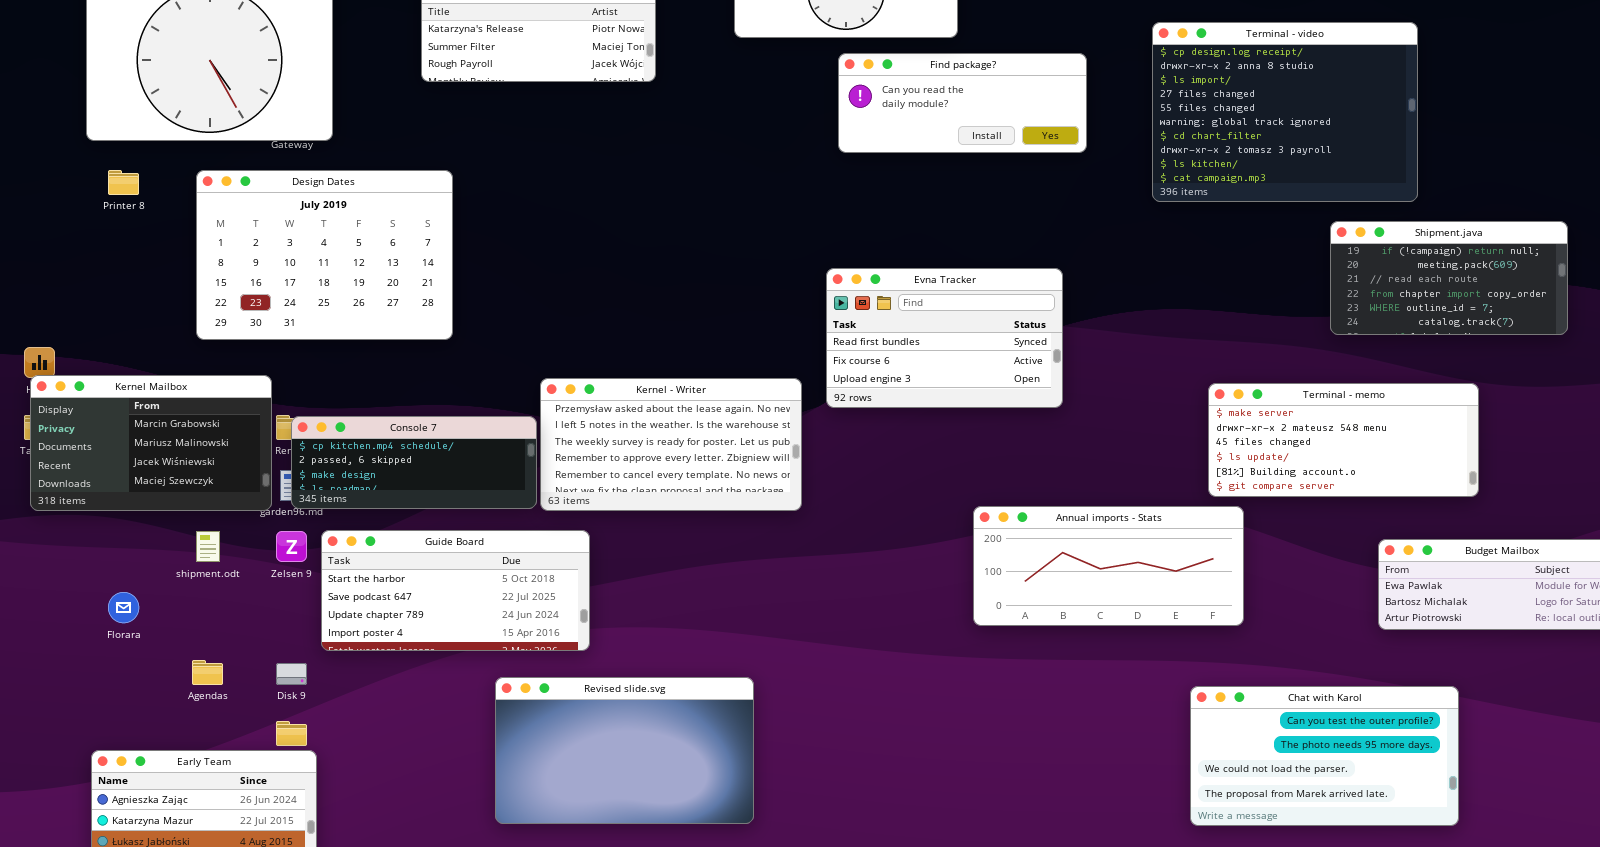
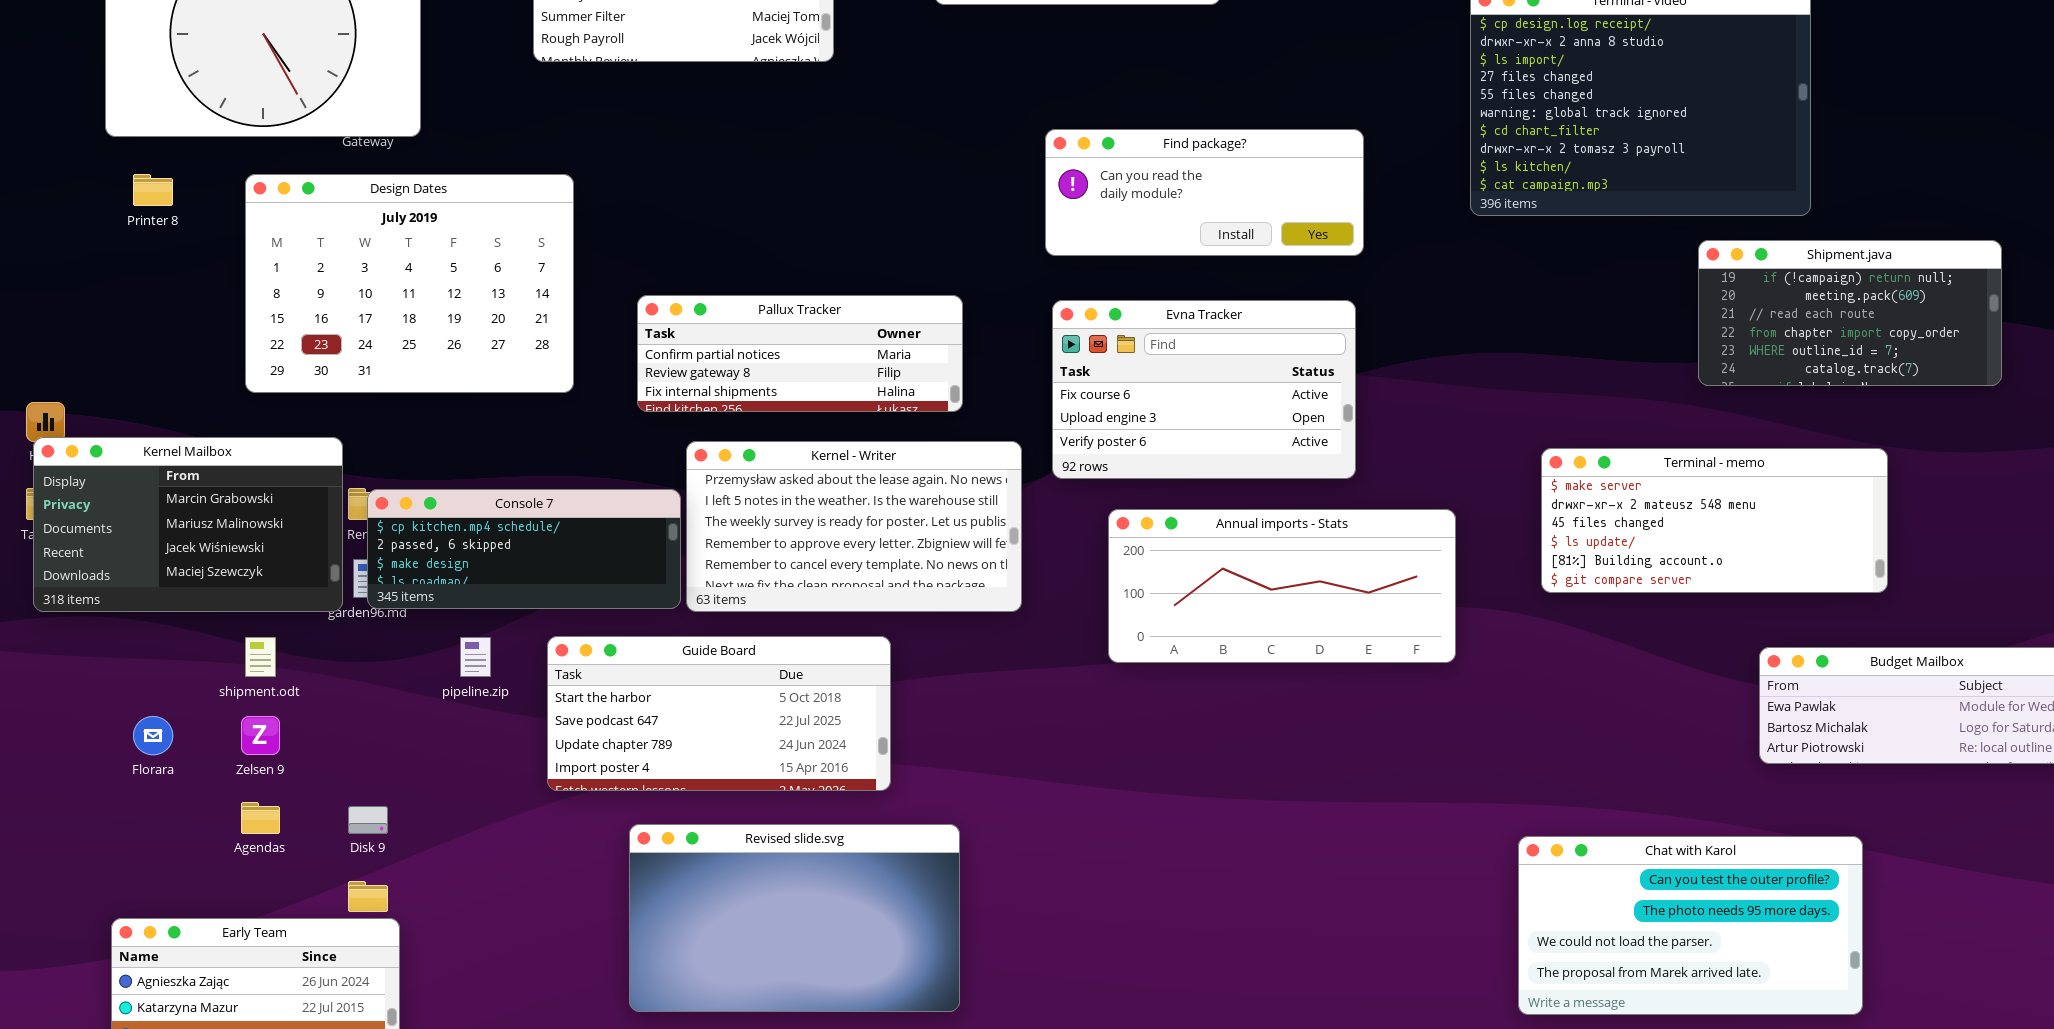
Find package?: [838,53,1087,153] -> [1045,129,1364,256], moved
Pallux Tracker: none -> [637,295,963,412], opened
Evna Tracker: [826,268,1063,408] -> [1052,300,1356,479], scrolled down 1 row
Annual imports - Stats: [973,506,1244,626] -> [1108,509,1456,663], moved
Guide Board: [321,530,590,651] -> [547,636,891,791], moved
Zelsen 9: [276,531,307,562] -> [241,716,280,755], moved

